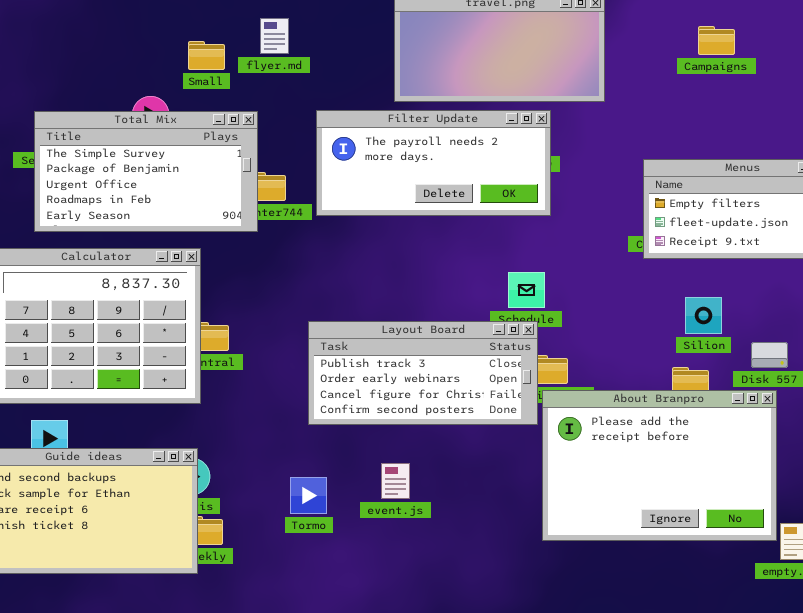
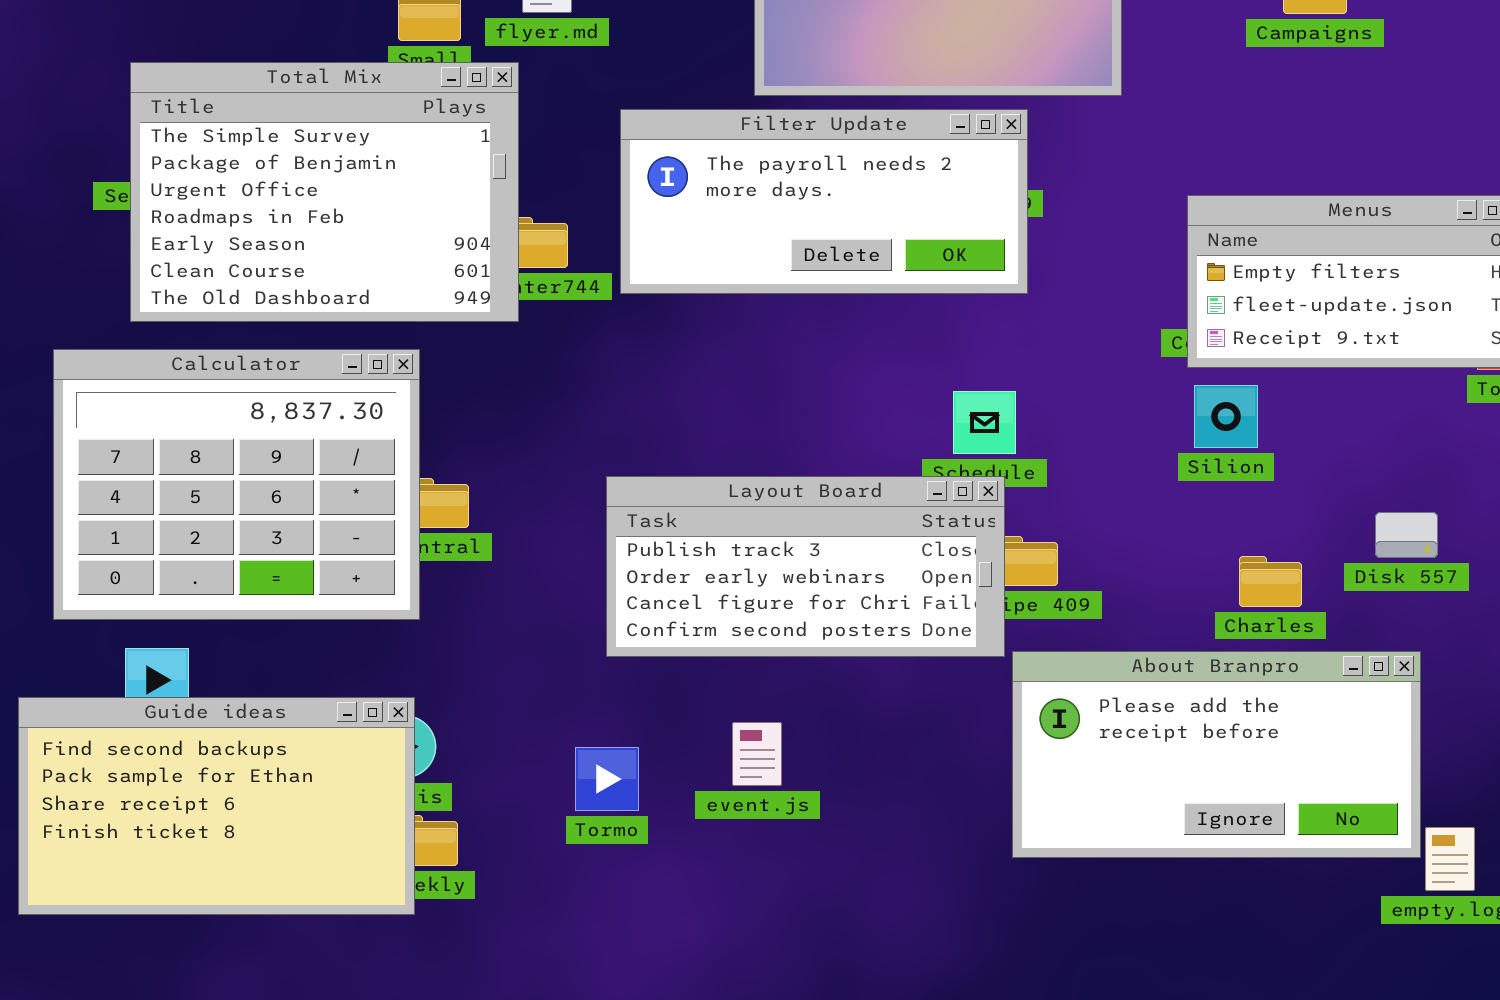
Total Mix: [34,111,258,232] -> [130,62,519,322], resized
Silion: [685,297,722,334] -> [1194,385,1258,448], moved
About Branpro: [542,390,777,541] -> [1012,651,1421,858], resized

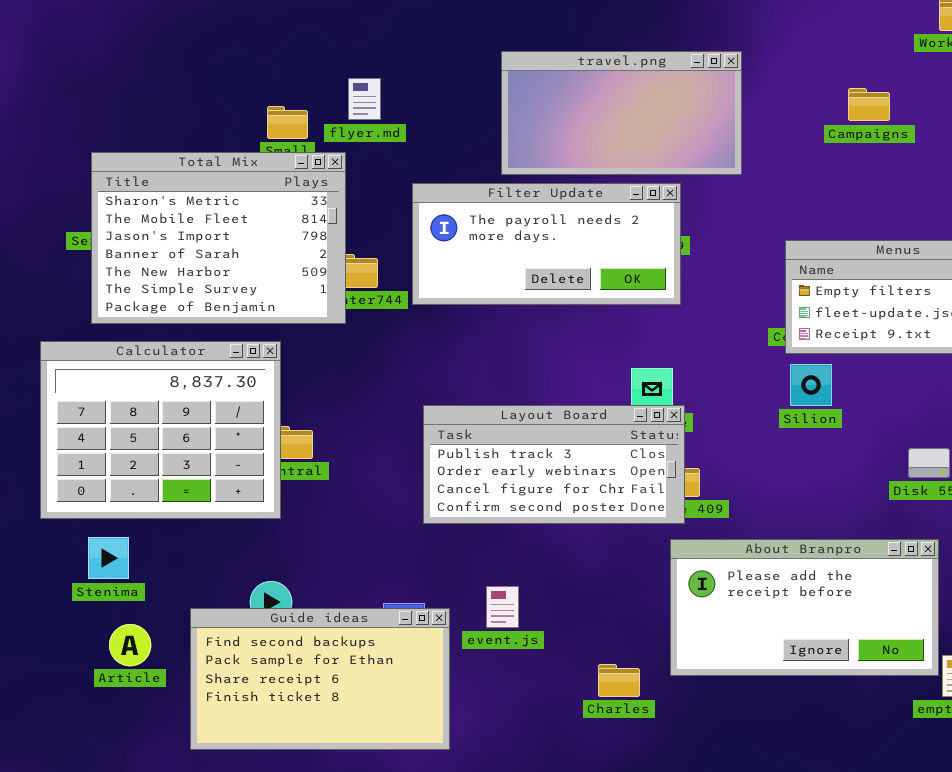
Total Mix: [130,62,519,322] -> [91,152,346,324], scrolled up 5 rows
Layout Board: [606,476,1005,657] -> [423,405,685,524], moved
Charles: [1239,556,1302,607] -> [598,664,640,697], moved
Guide ideas: [18,697,415,915] -> [190,608,450,750], moved

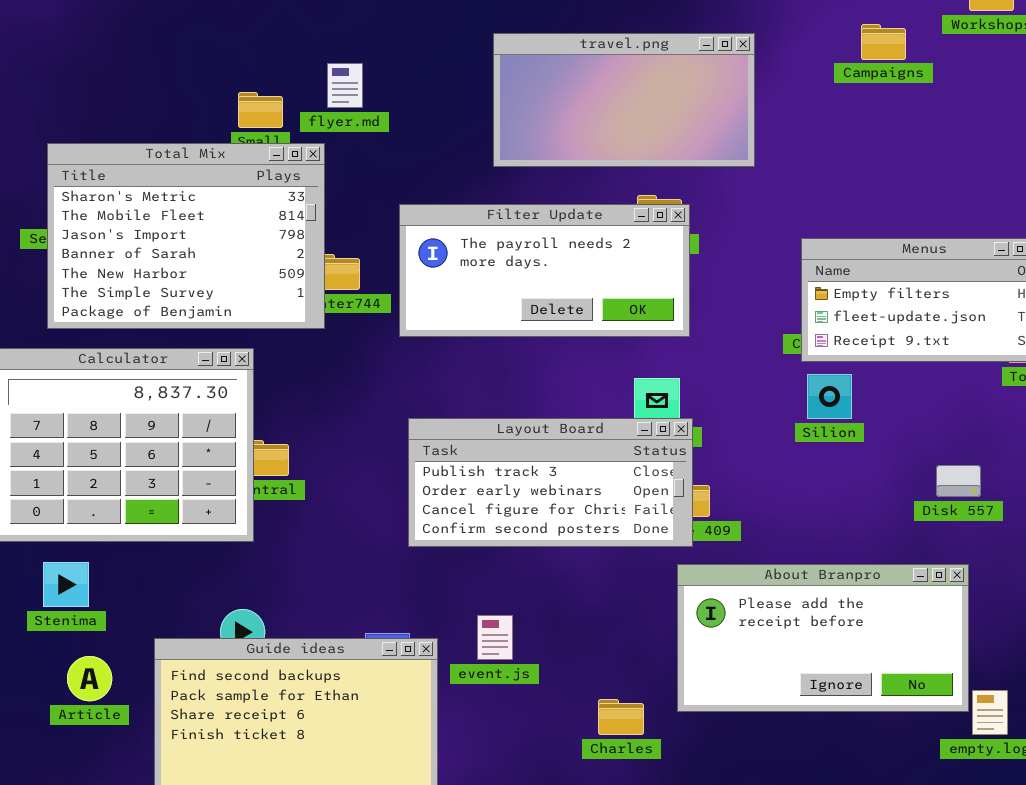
Campaigns: [848,88,890,121] -> [861,24,906,60], moved
Filter Update: [412,183,681,305] -> [399,204,690,337], moved

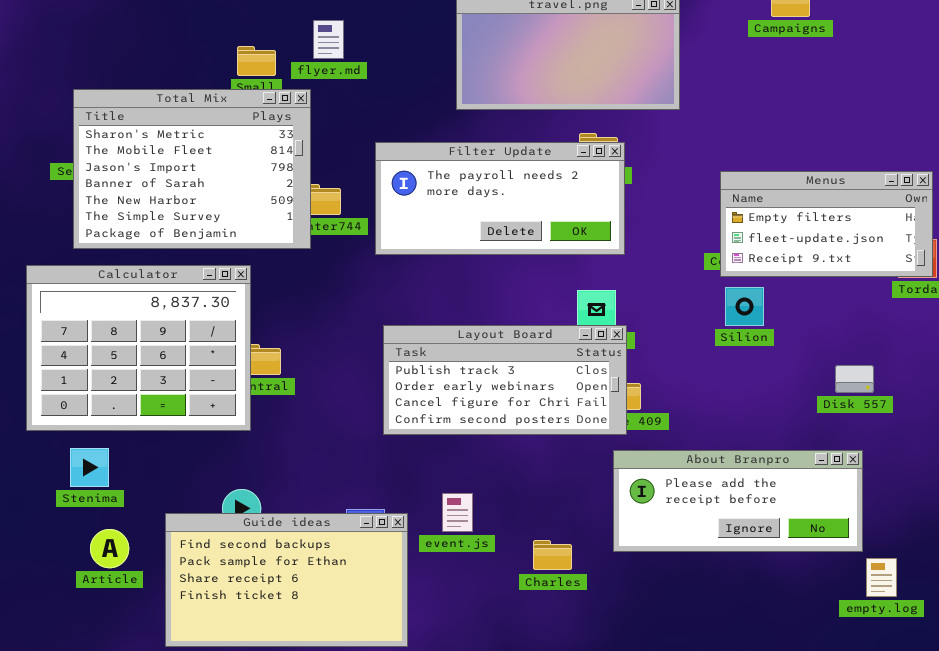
About Branpro: [677,564,969,712] -> [613,450,863,552], resized
Charles: [598,699,644,735] -> [533,540,572,570], moved

